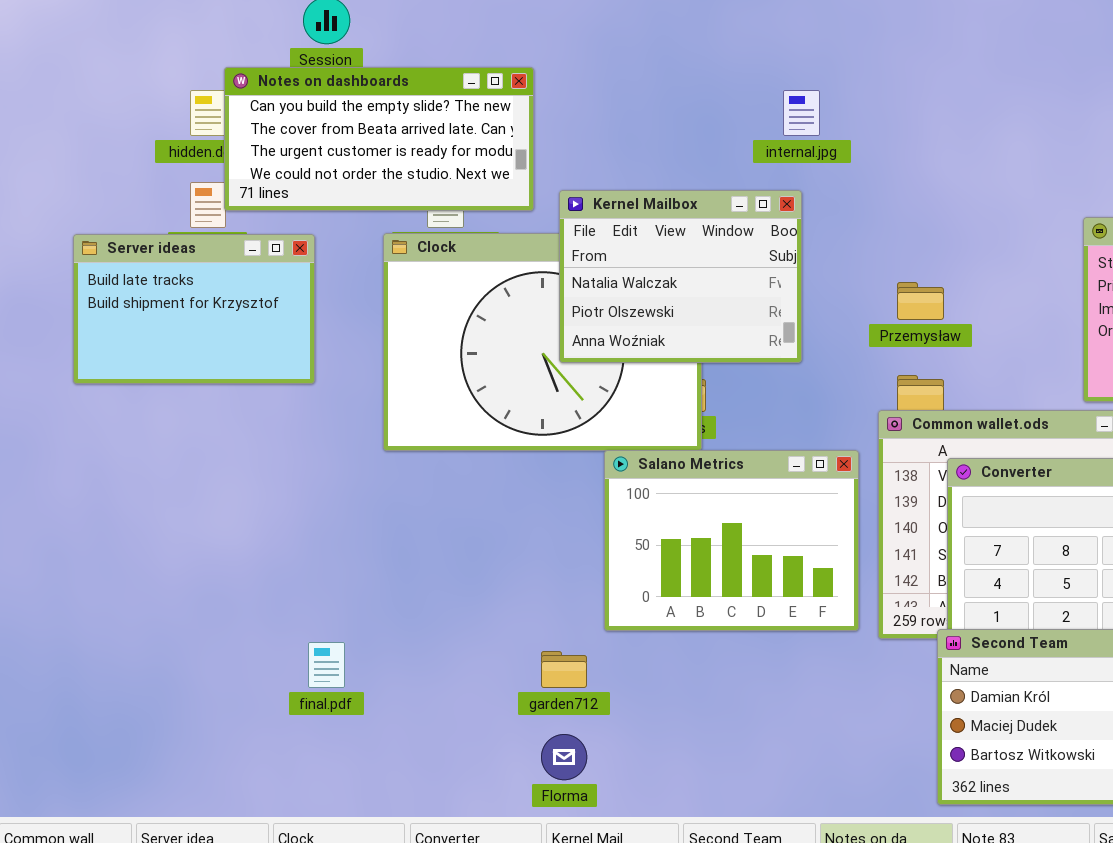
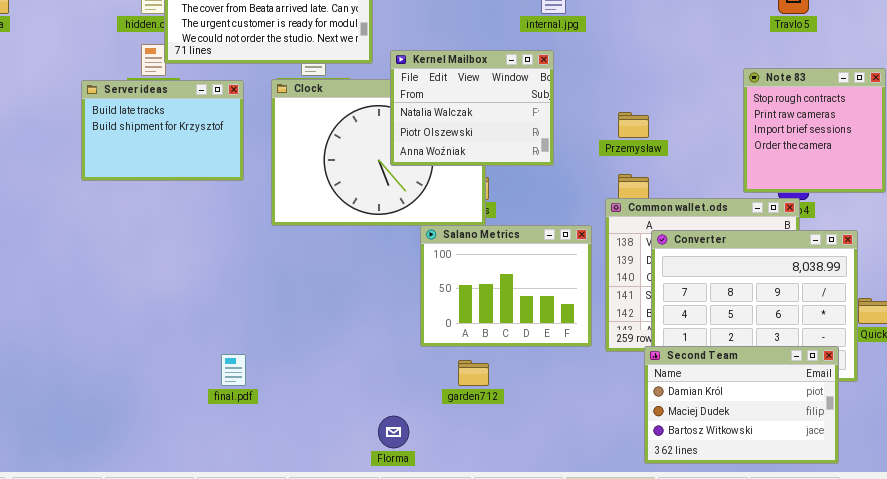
Server ideas: [73,234,315,384] -> [81,80,244,181], moved
garden712: [541,651,587,688] -> [458,360,489,386], moved

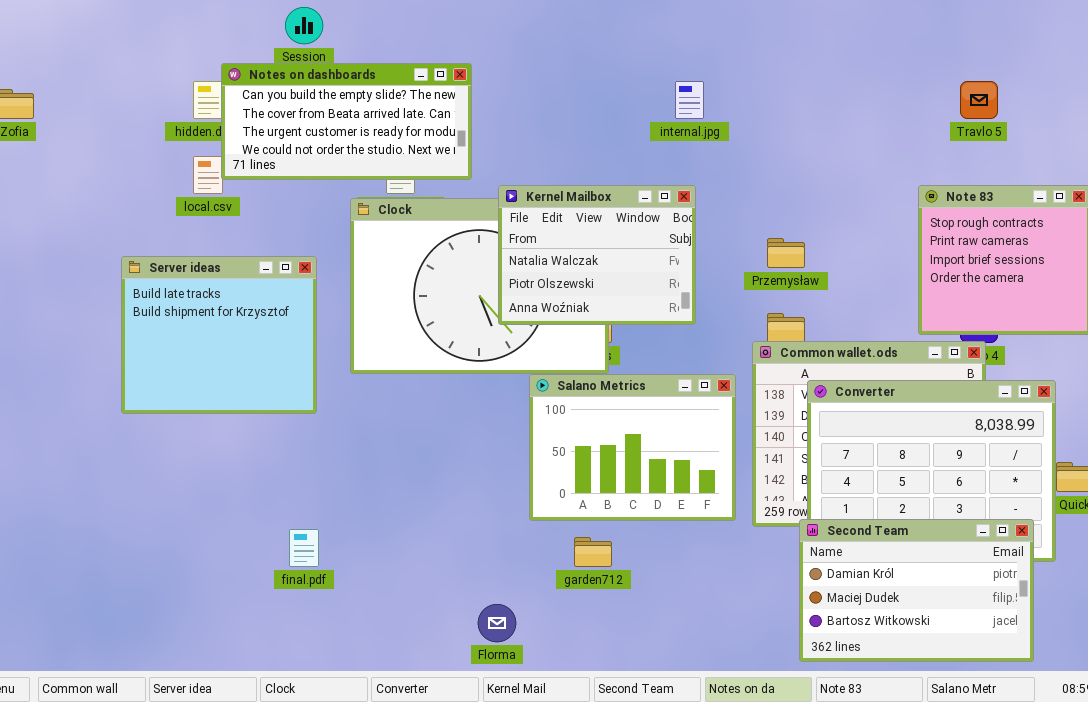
Kernel Mailbox: [390,50,554,166] -> [498,185,696,325], moved
Server ideas: [81,80,244,181] -> [121,256,317,414], moved, resized

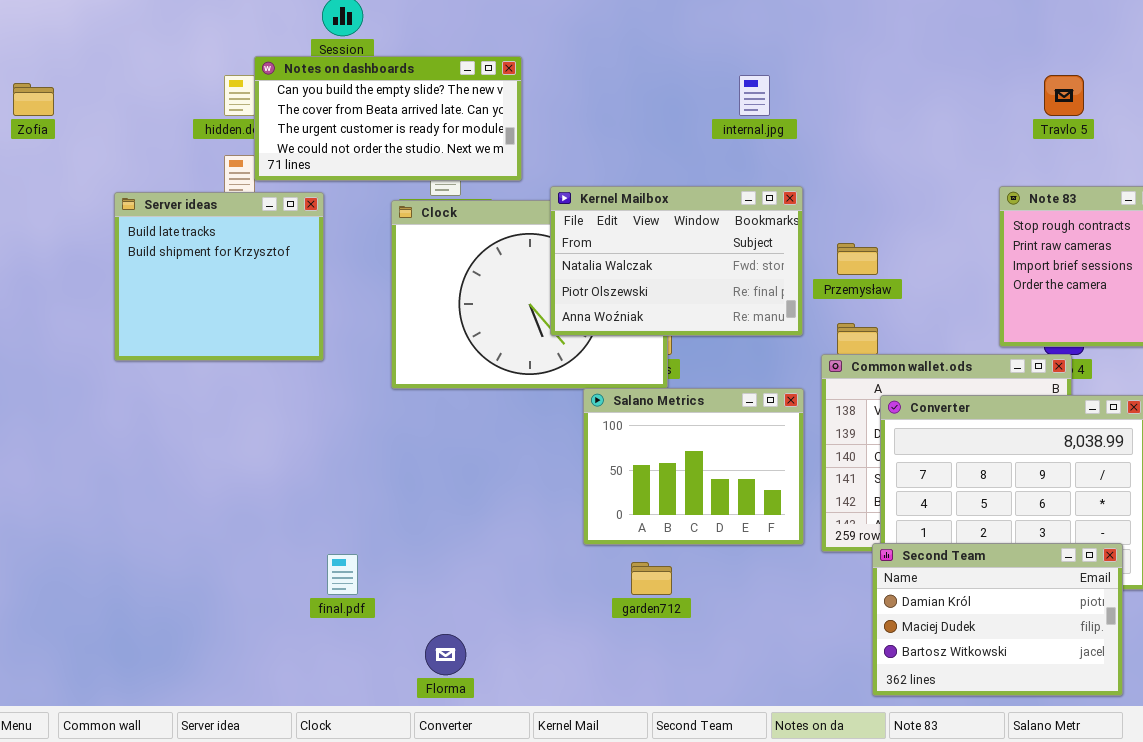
Kernel Mailbox: [498,185,696,325] -> [550,186,803,336], resized
Server ideas: [121,256,317,414] -> [114,192,324,361], moved
Florma: [478,604,516,642] -> [425,634,466,675], moved

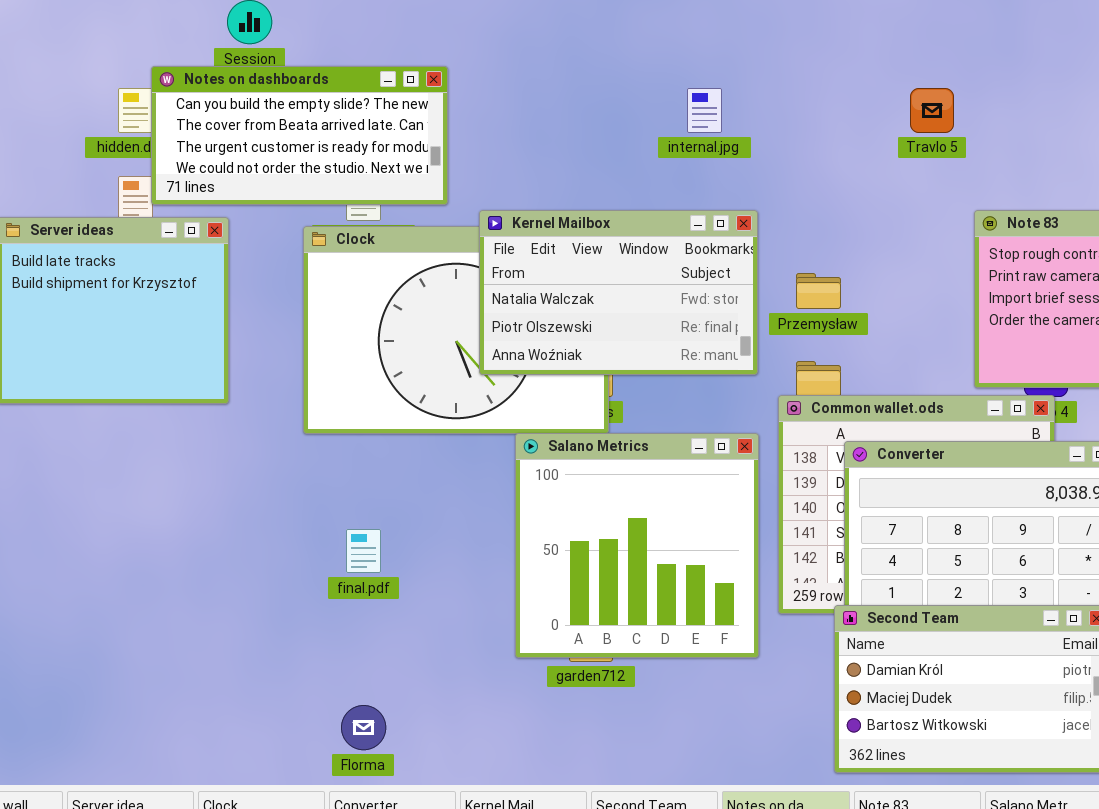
Travlo 5: [1044,75,1084,116] -> [910,88,954,133], moved
Salano Metrics: [583,388,804,545] -> [515,433,759,658], resized
final.pdf: [327,554,358,595] -> [346,529,381,573], moved

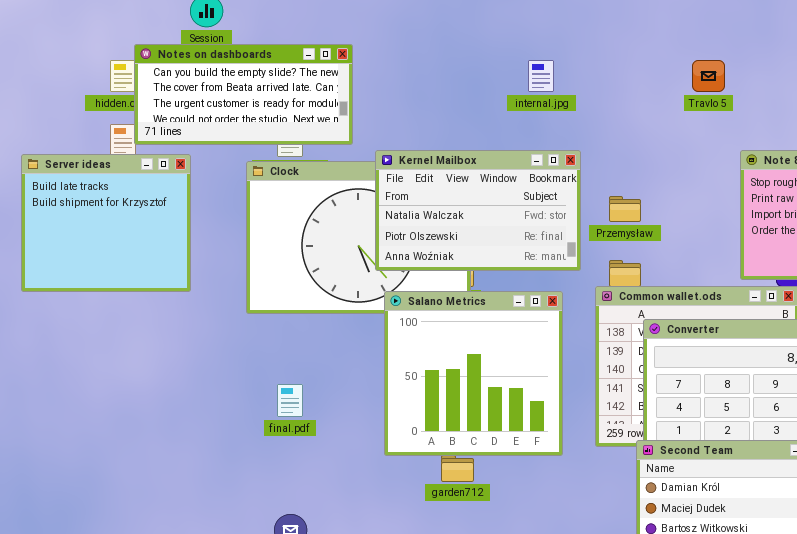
Salano Metrics: [515,433,759,658] -> [384,291,563,456], moved

